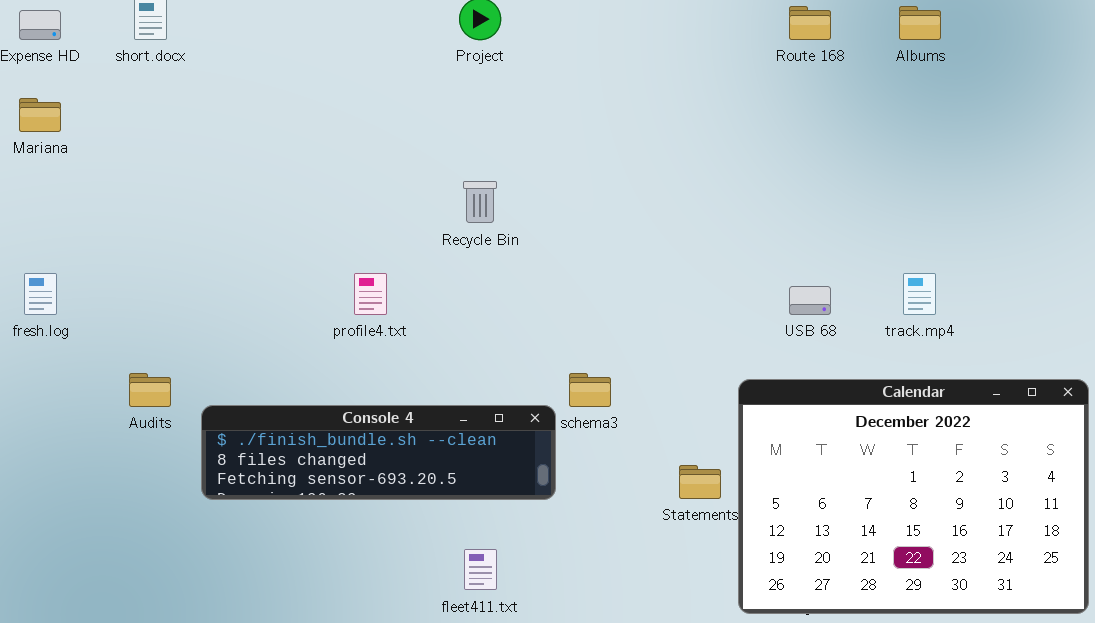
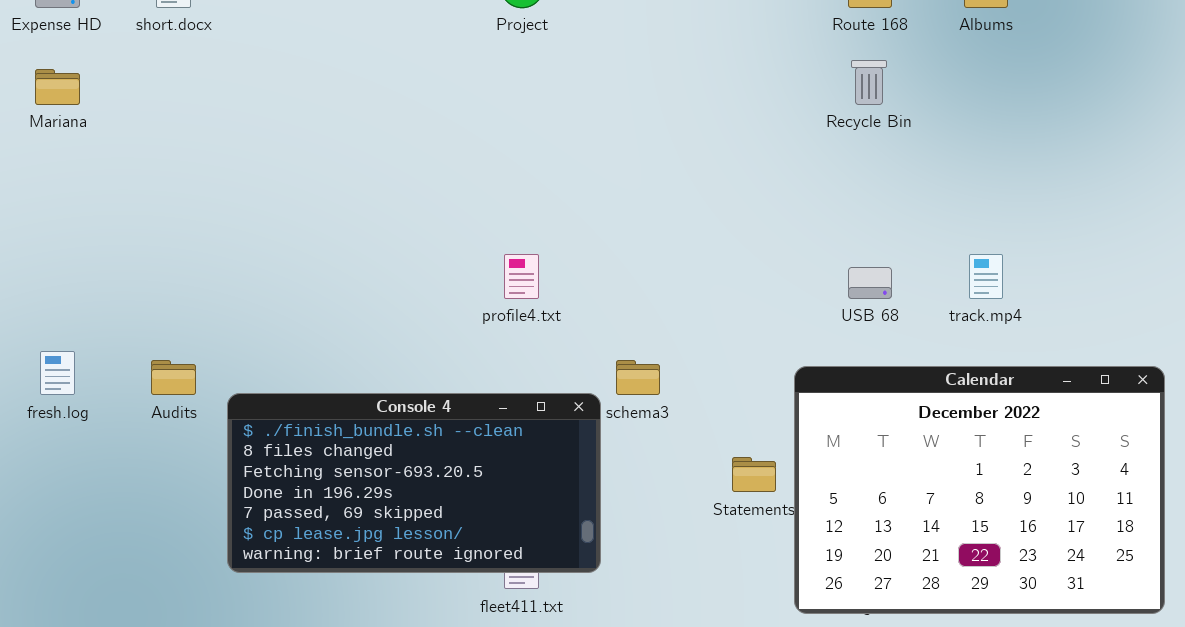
Recycle Bin: [463,181,497,223] -> [851,60,887,105], moved
fresh.log: [24,273,57,315] -> [40,351,75,395], moved
profile4.txt: [354,273,387,315] -> [504,254,539,299], moved
Console 4: [201,405,556,500] -> [227,393,601,573], resized

